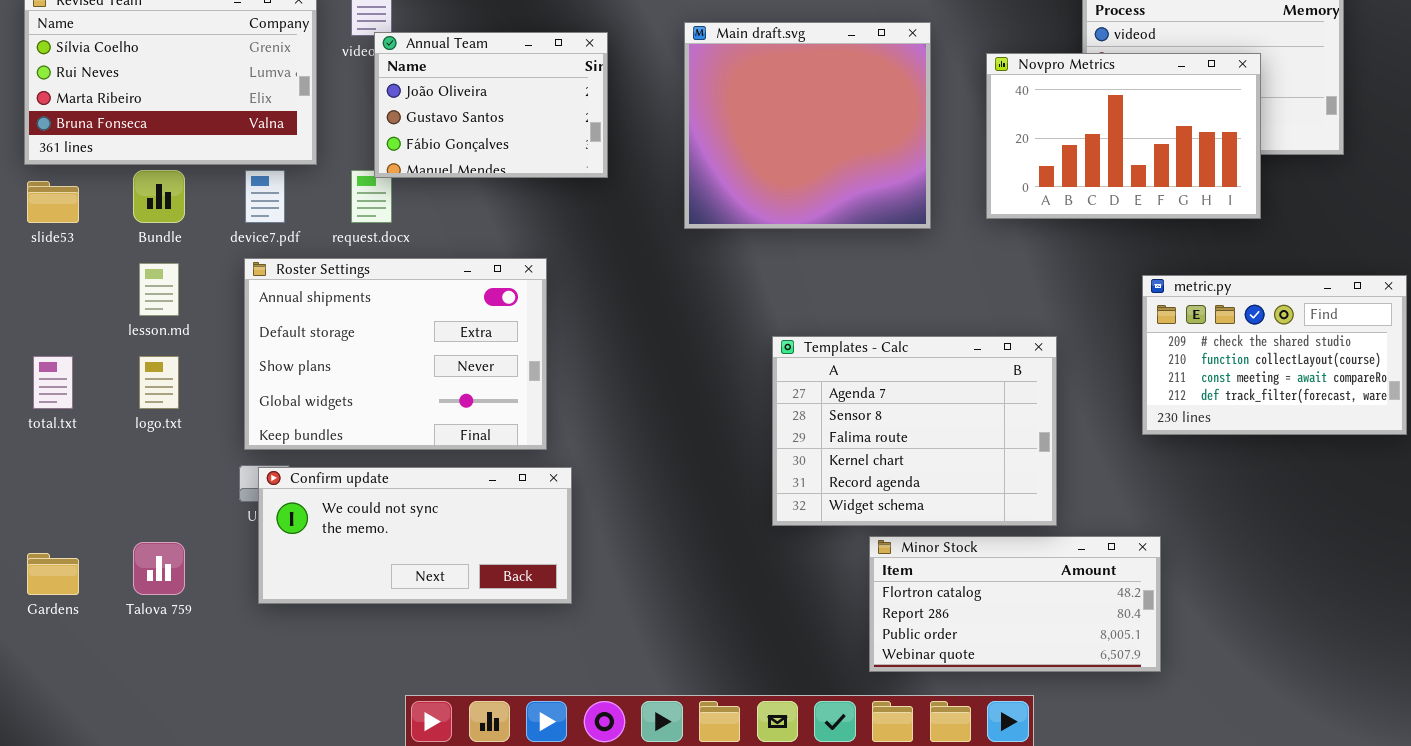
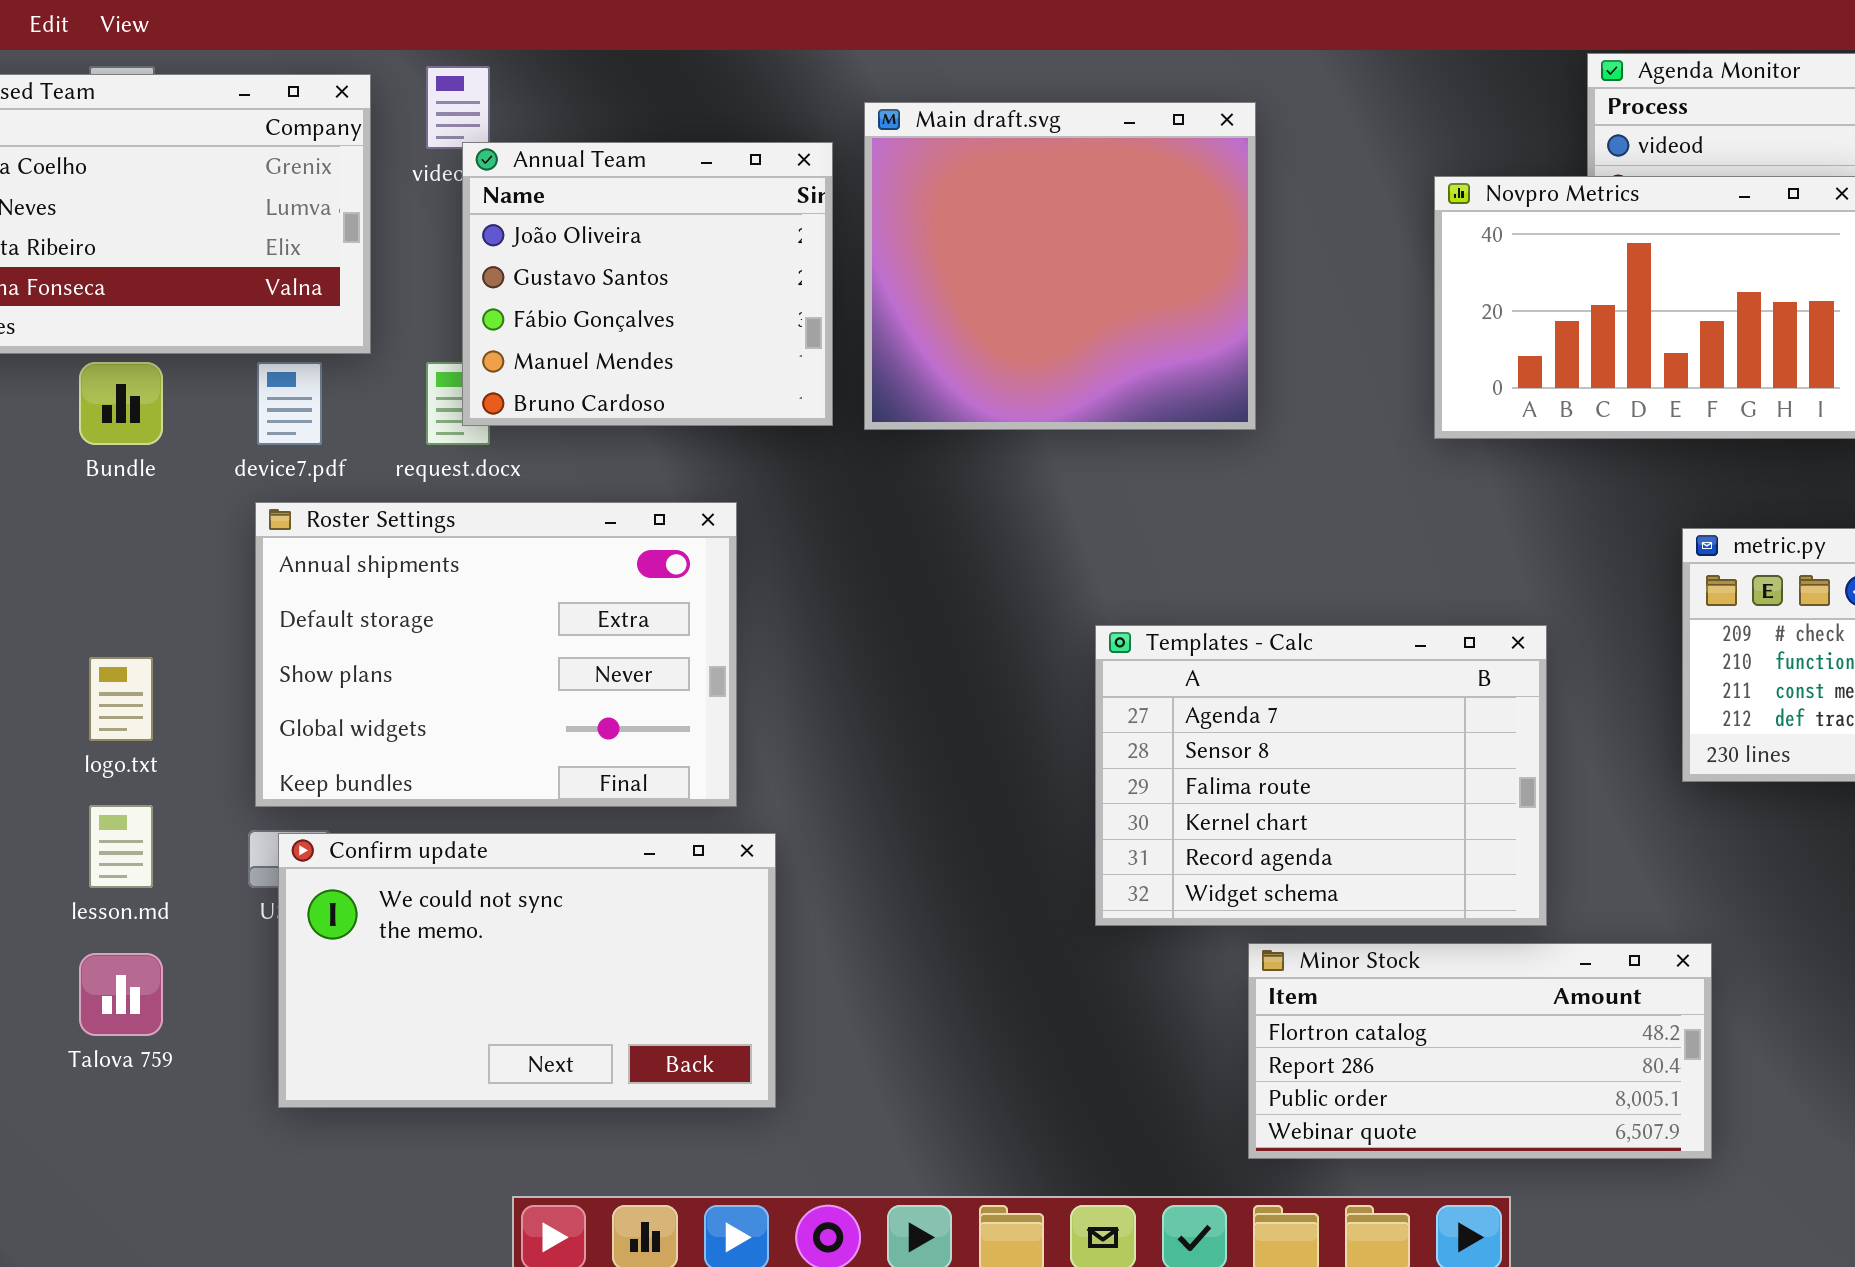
Main draft.svg: [684,22,931,229] -> [864,102,1256,430], moved
Annual Team: [374,32,608,178] -> [462,142,833,426], resized
lesson.md: [139,263,179,316] -> [89,805,153,888], moved
Confirm update: [258,467,572,604] -> [278,833,776,1108], resized

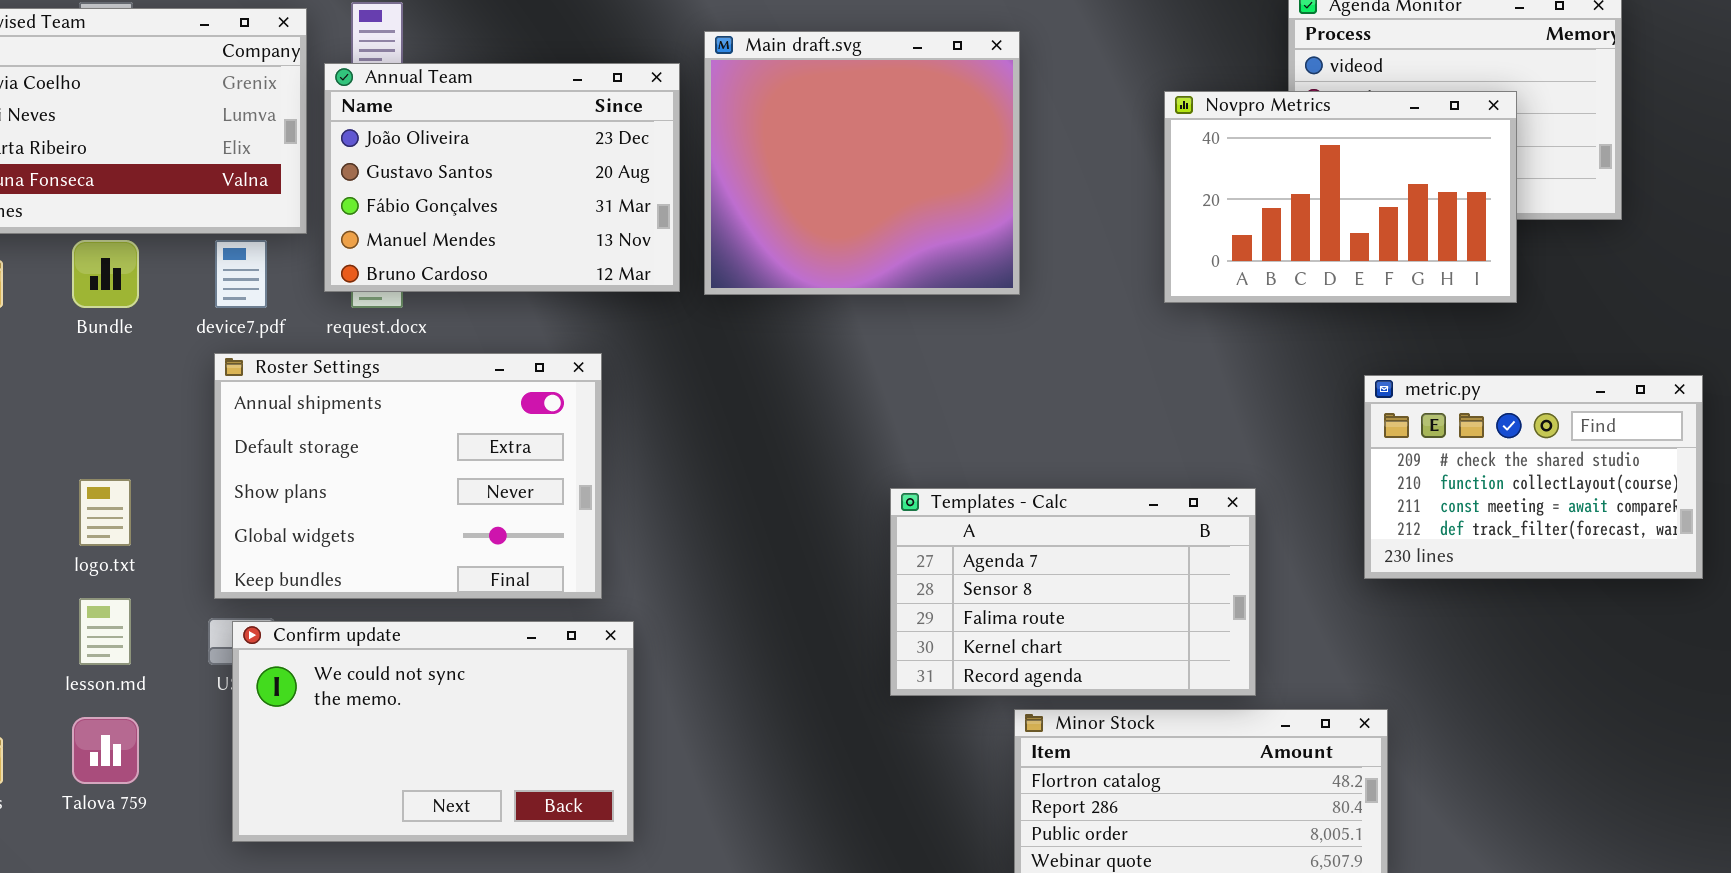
Annual Team: [462,142,833,426] -> [324,63,680,292], resized
Templates - Calc: [1095,625,1547,926] -> [890,488,1256,696], resized

